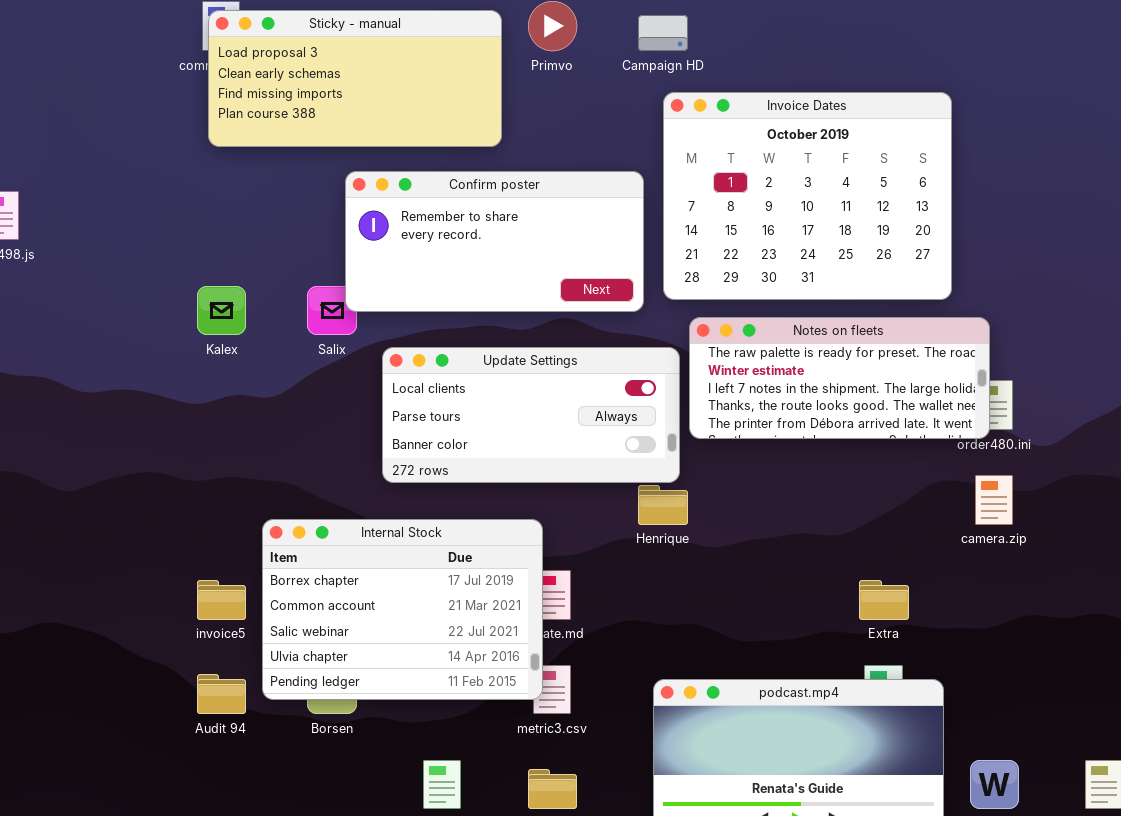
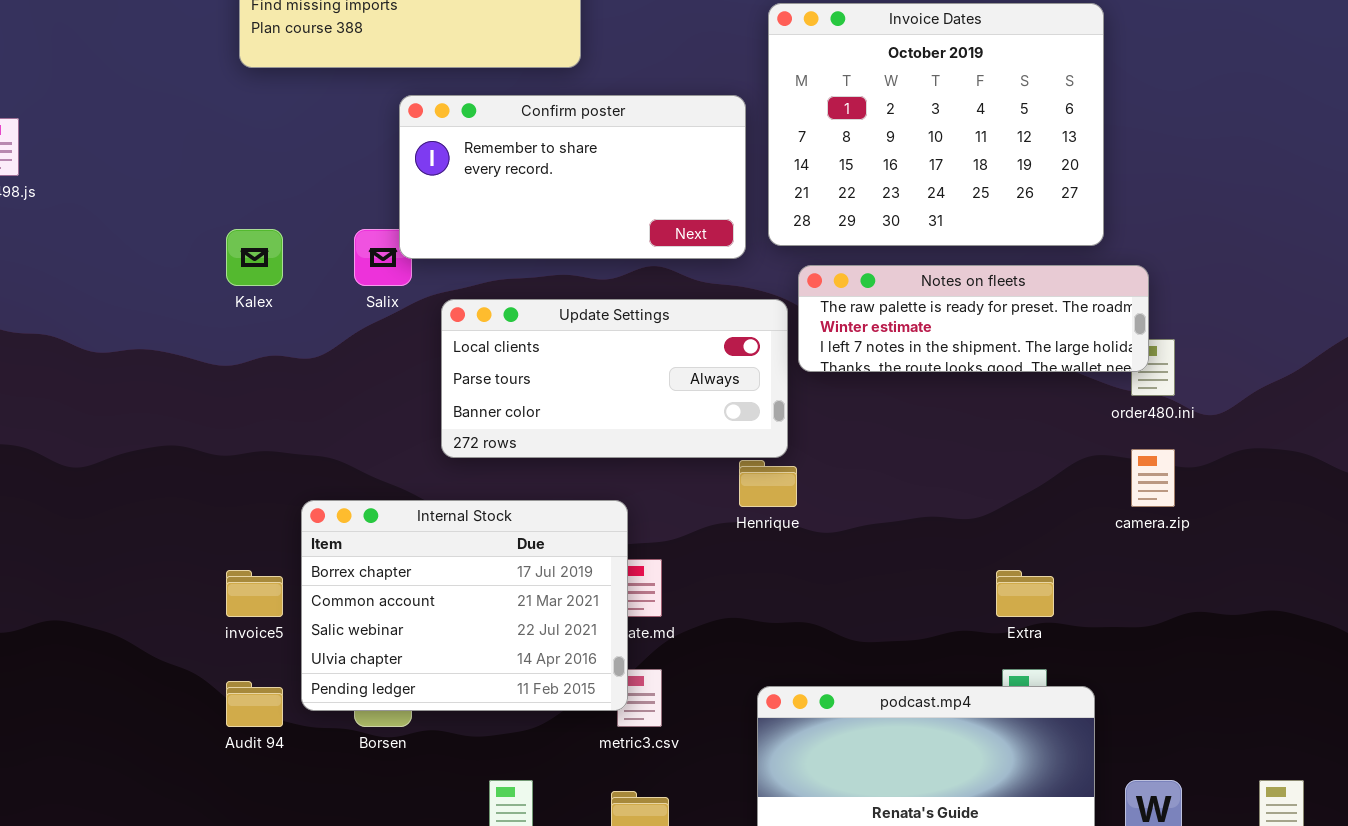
Notes on fleets: [689,317,990,439] -> [798,265,1149,372], resized

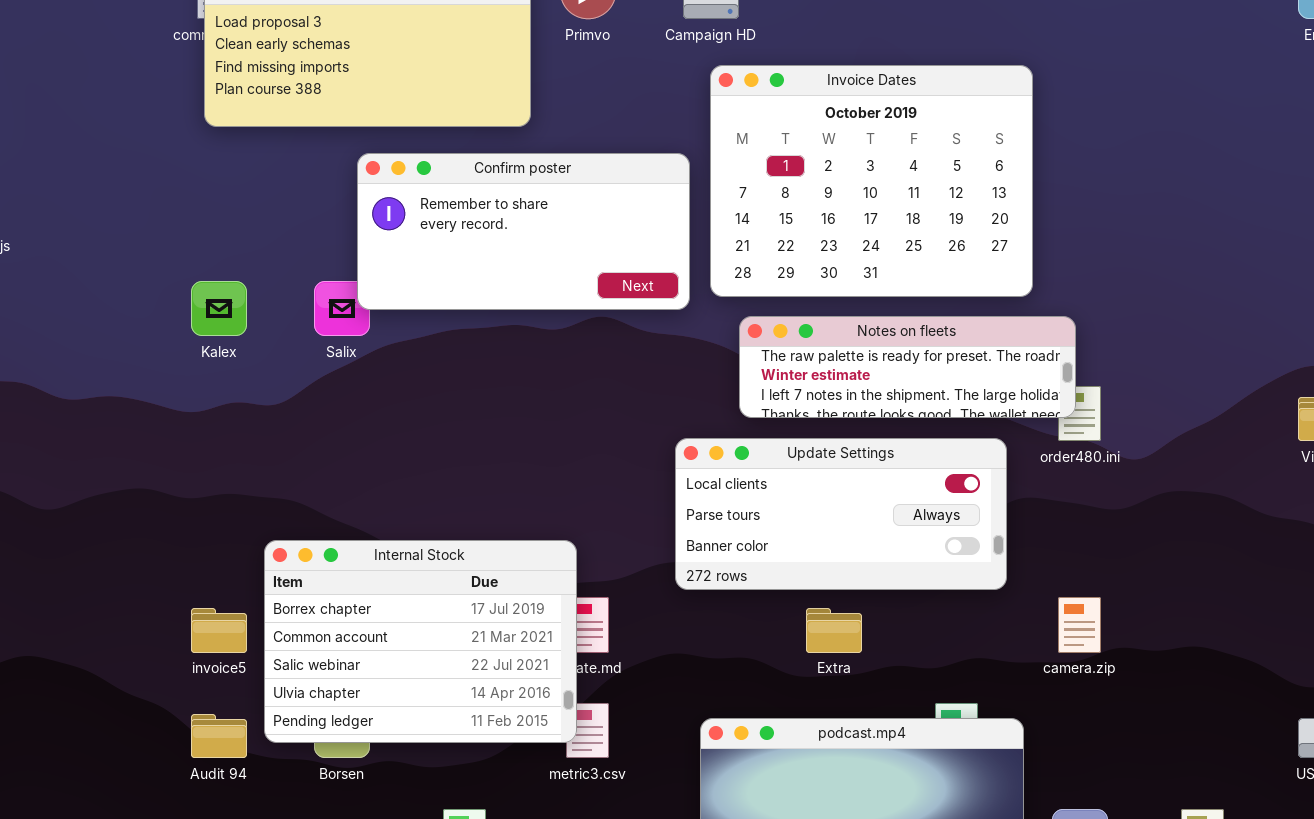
Update Settings: [441,299,788,458] -> [675,438,1007,590], moved
camera.zip: [1131,449,1175,507] -> [1058,597,1101,653], moved
Extra: [996,570,1054,617] -> [806,608,862,653], moved

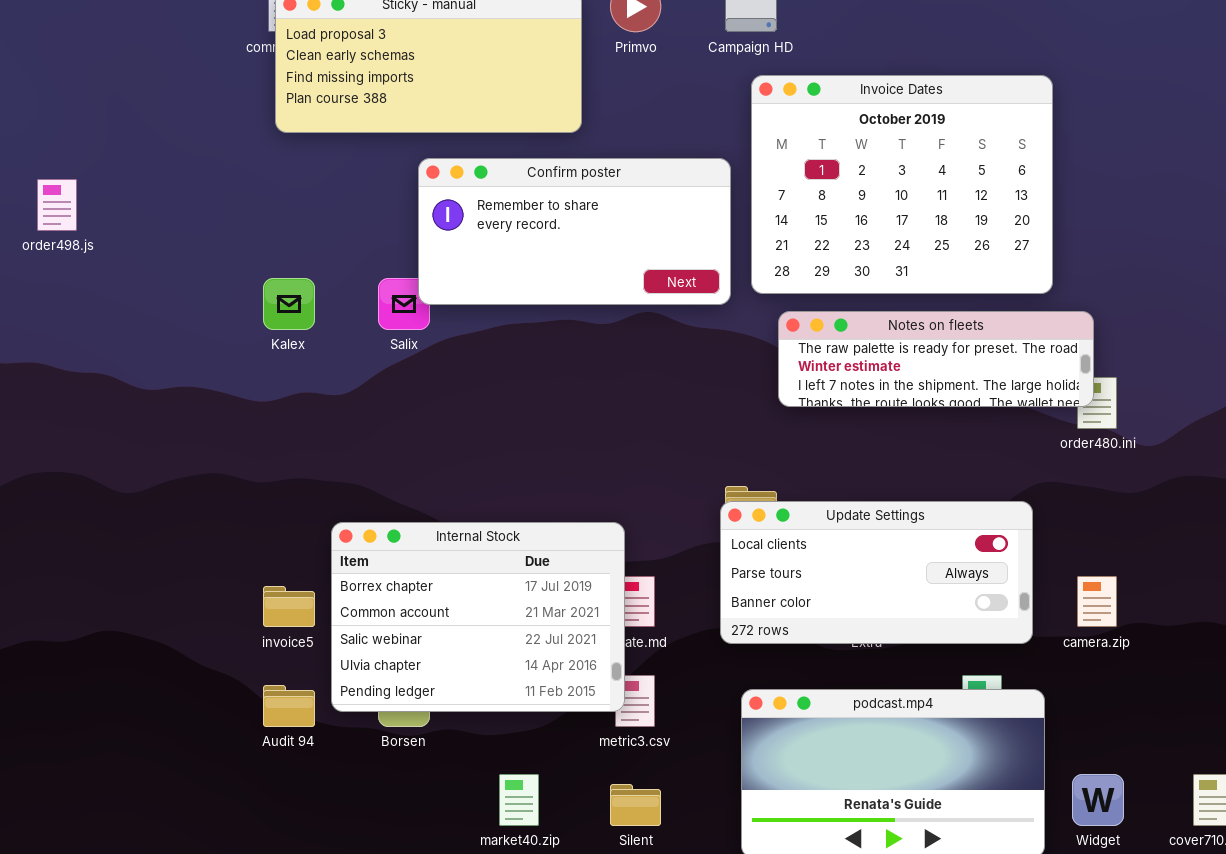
Update Settings: [675,438,1007,590] -> [720,501,1033,644], moved

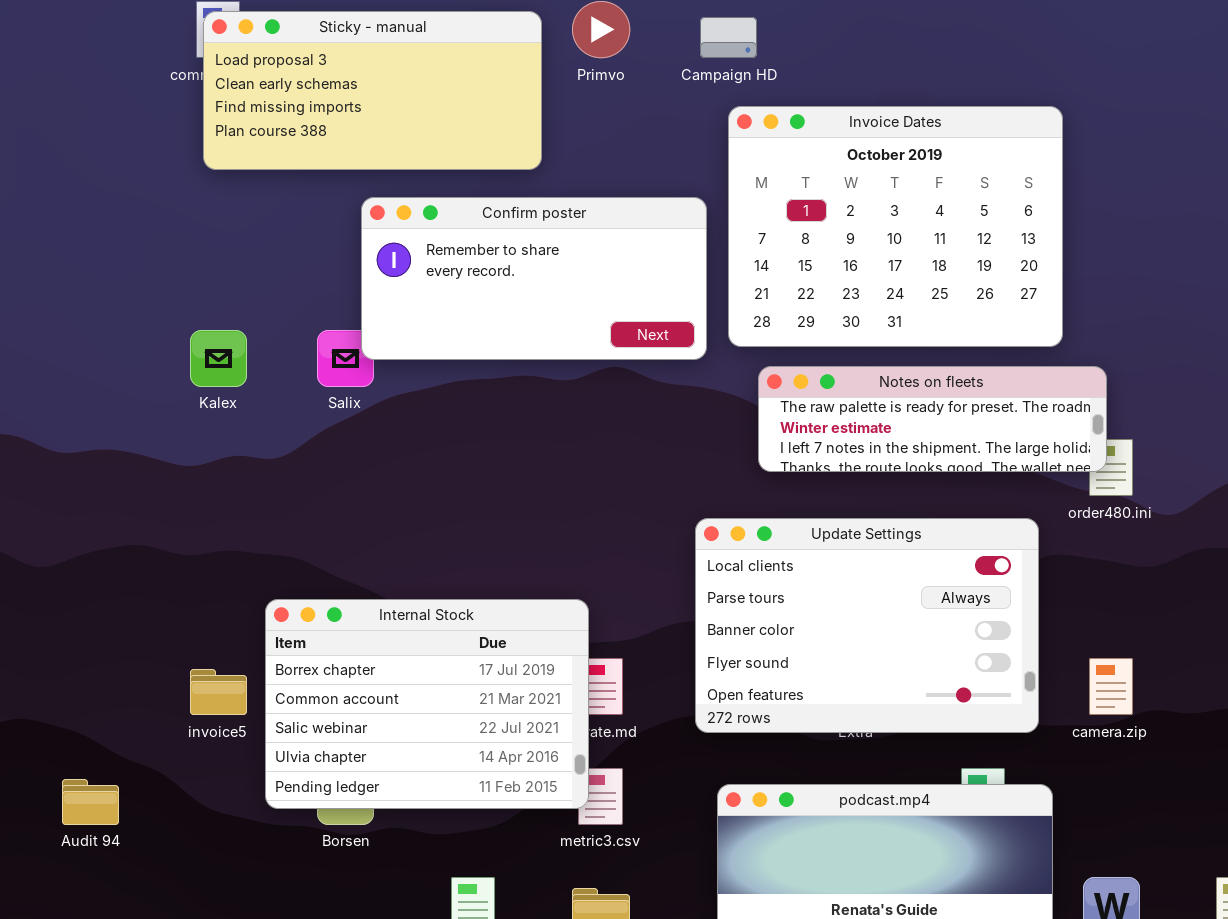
Update Settings: [720,501,1033,644] -> [695,518,1039,733], resized
Audit 94: [263,685,315,727] -> [62,779,119,825], moved

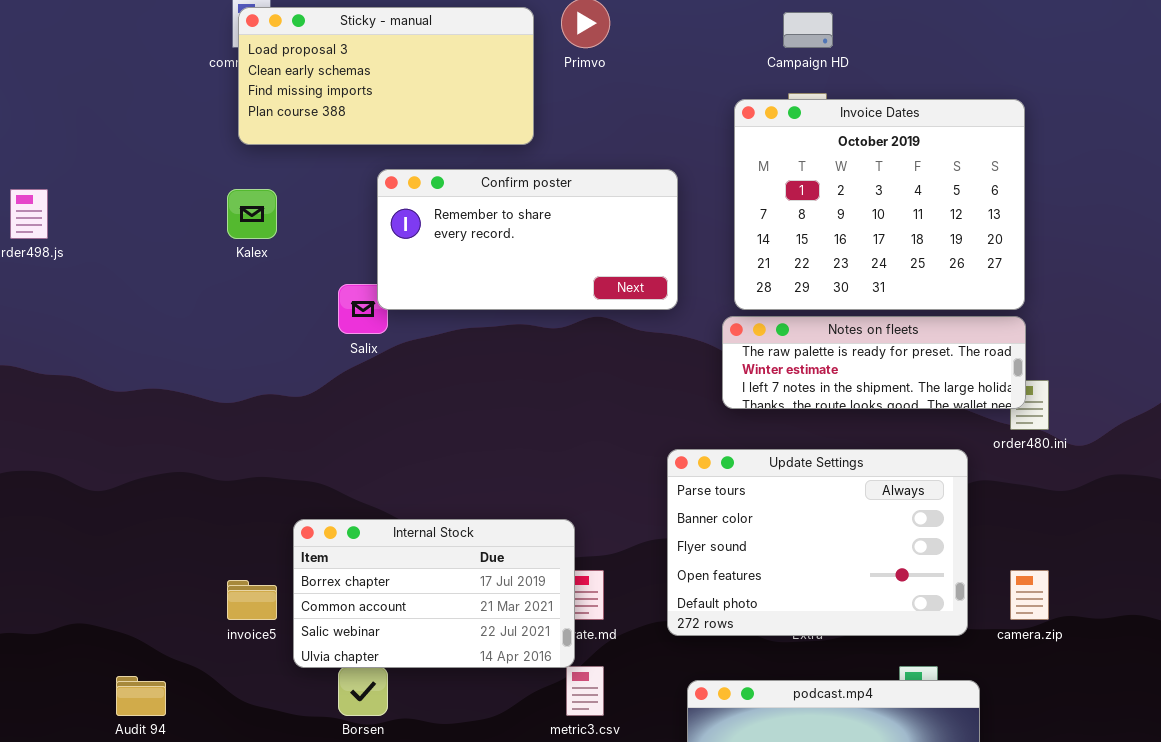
Campaign HD: [700,17,757,58] -> [783,12,833,48], moved
Invoice Dates: [728,106,1063,347] -> [734,99,1025,310], moved
Kalex: [190,330,247,387] -> [227,189,277,239], moved
Update Settings: [695,518,1039,733] -> [667,449,968,636], scrolled down 1 row
Internal Stock: [265,599,589,809] -> [293,519,575,668], resized

